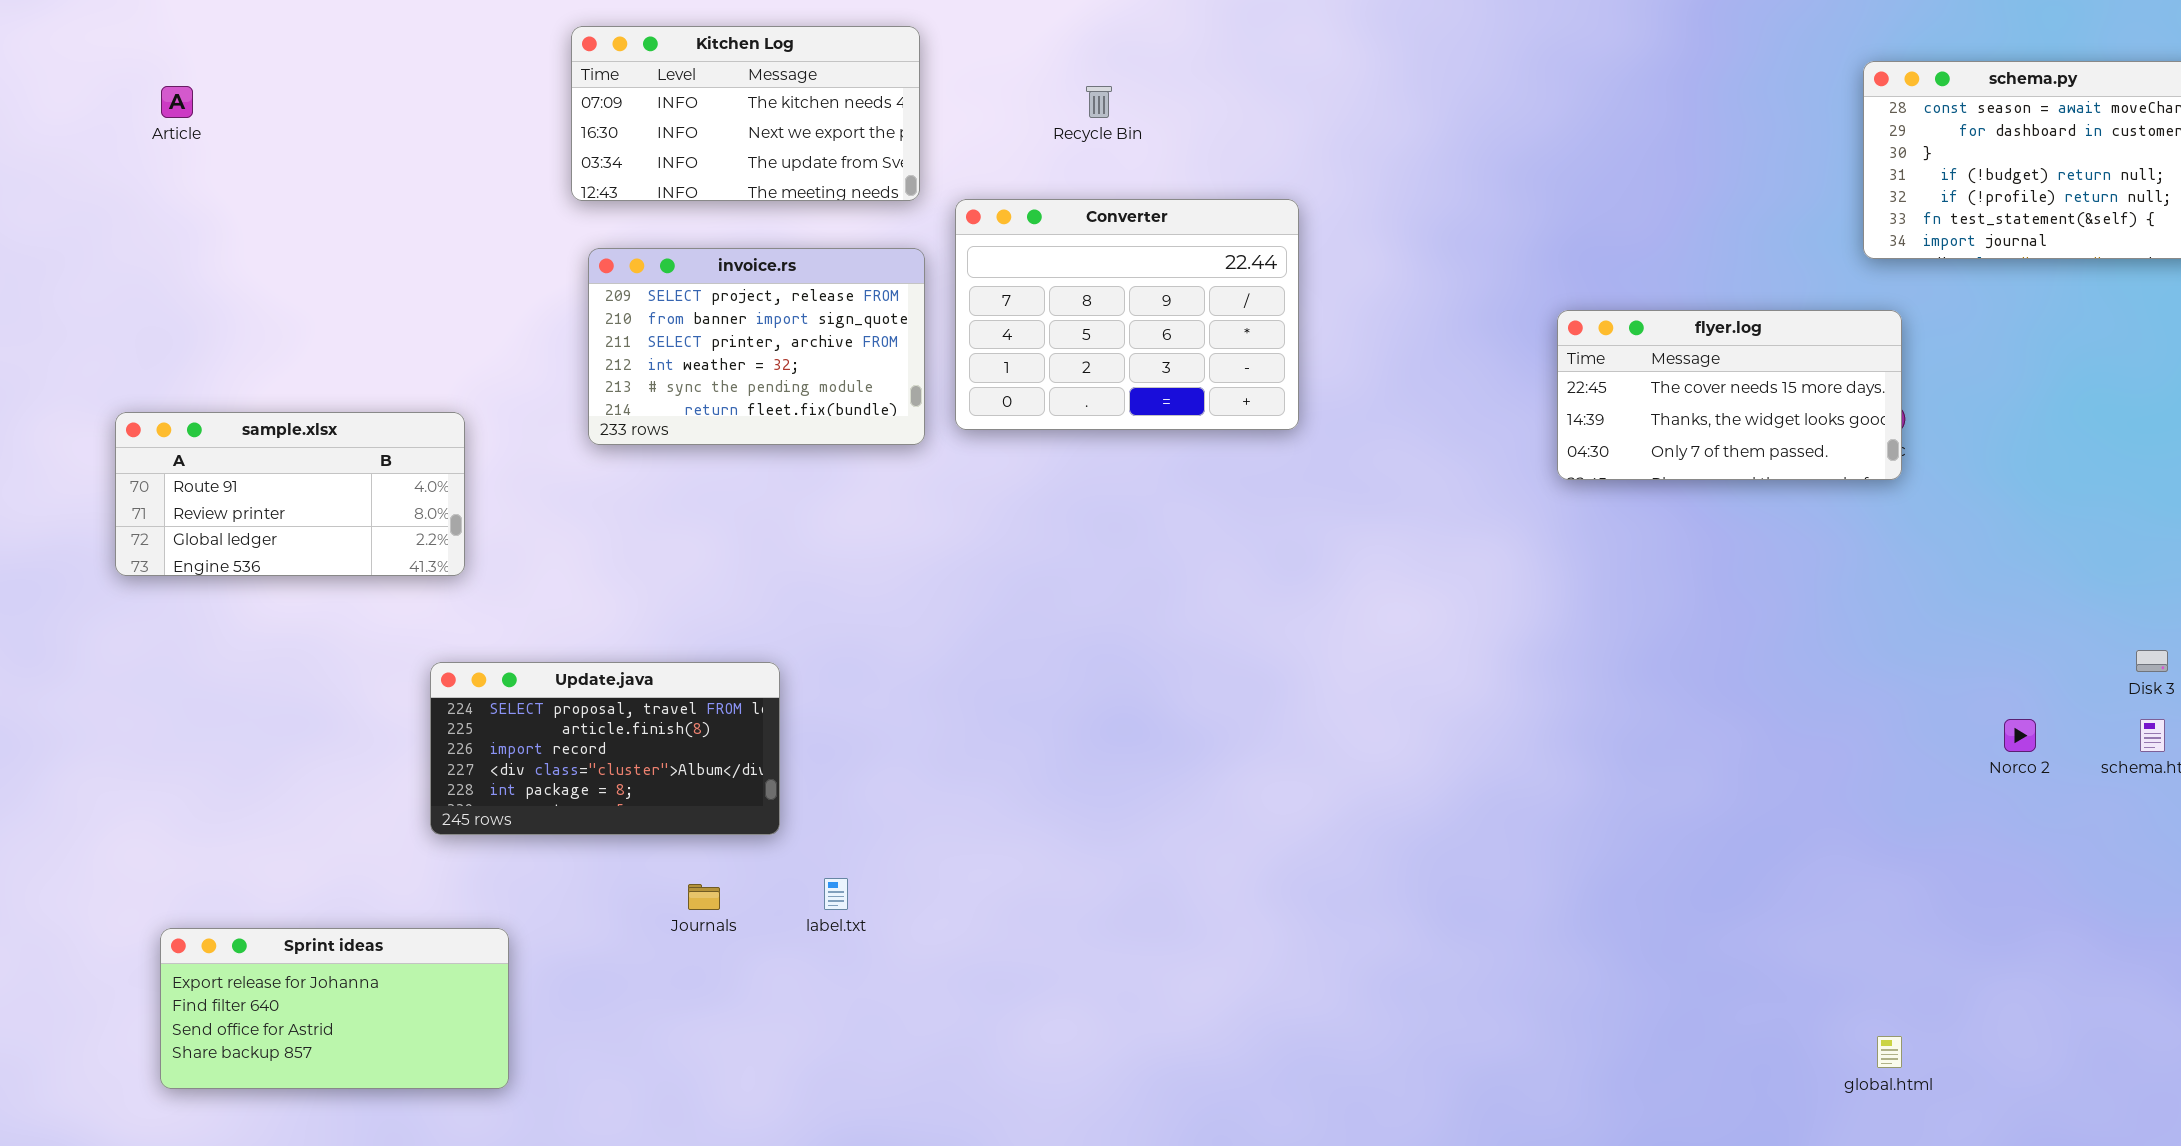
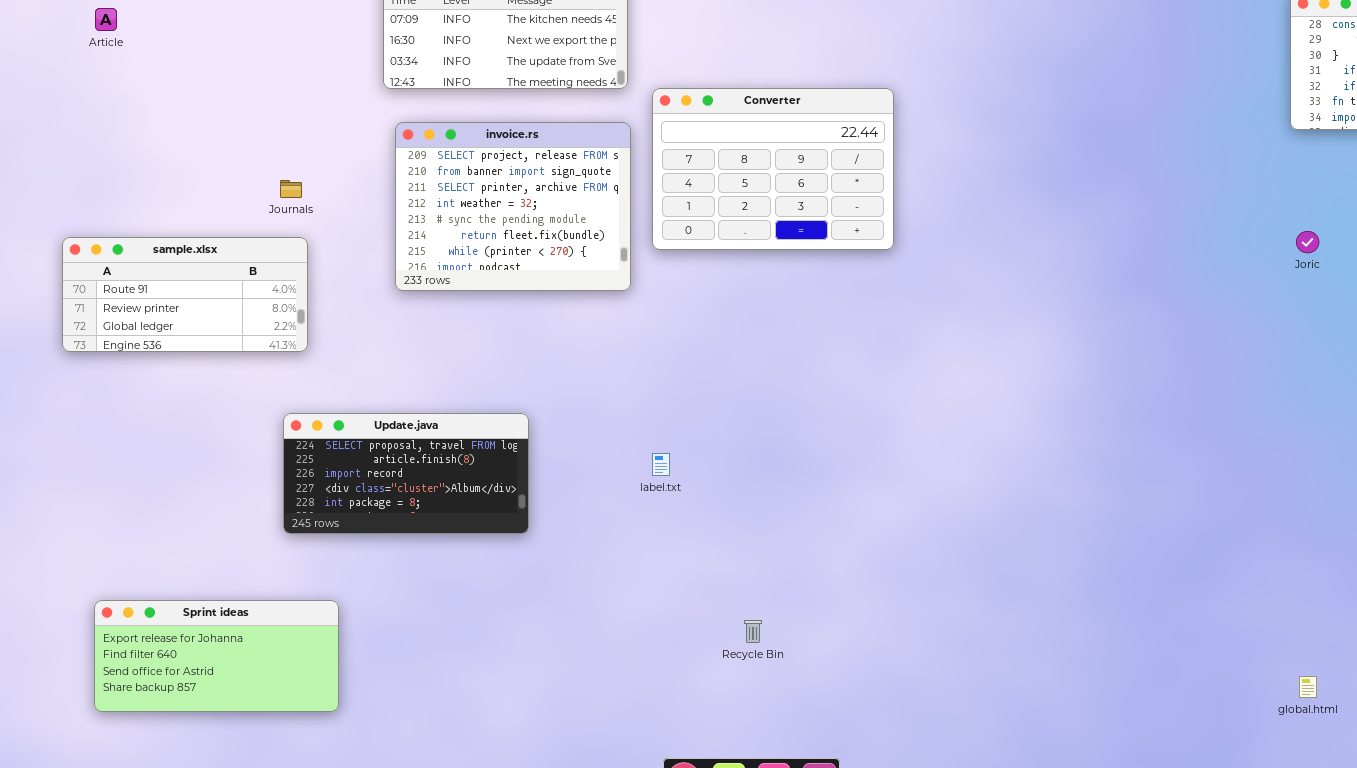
Recycle Bin: [1086,86,1112,118] -> [744,620,762,643], moved
invoice.rs: [588,248,925,445] -> [395,122,631,291], resized
flyer.log: [1557,310,1902,480] -> none, closed
label.txt: [824,878,848,910] -> [652,453,670,476], moved
Journals: [688,884,720,910] -> [280,180,302,198], moved

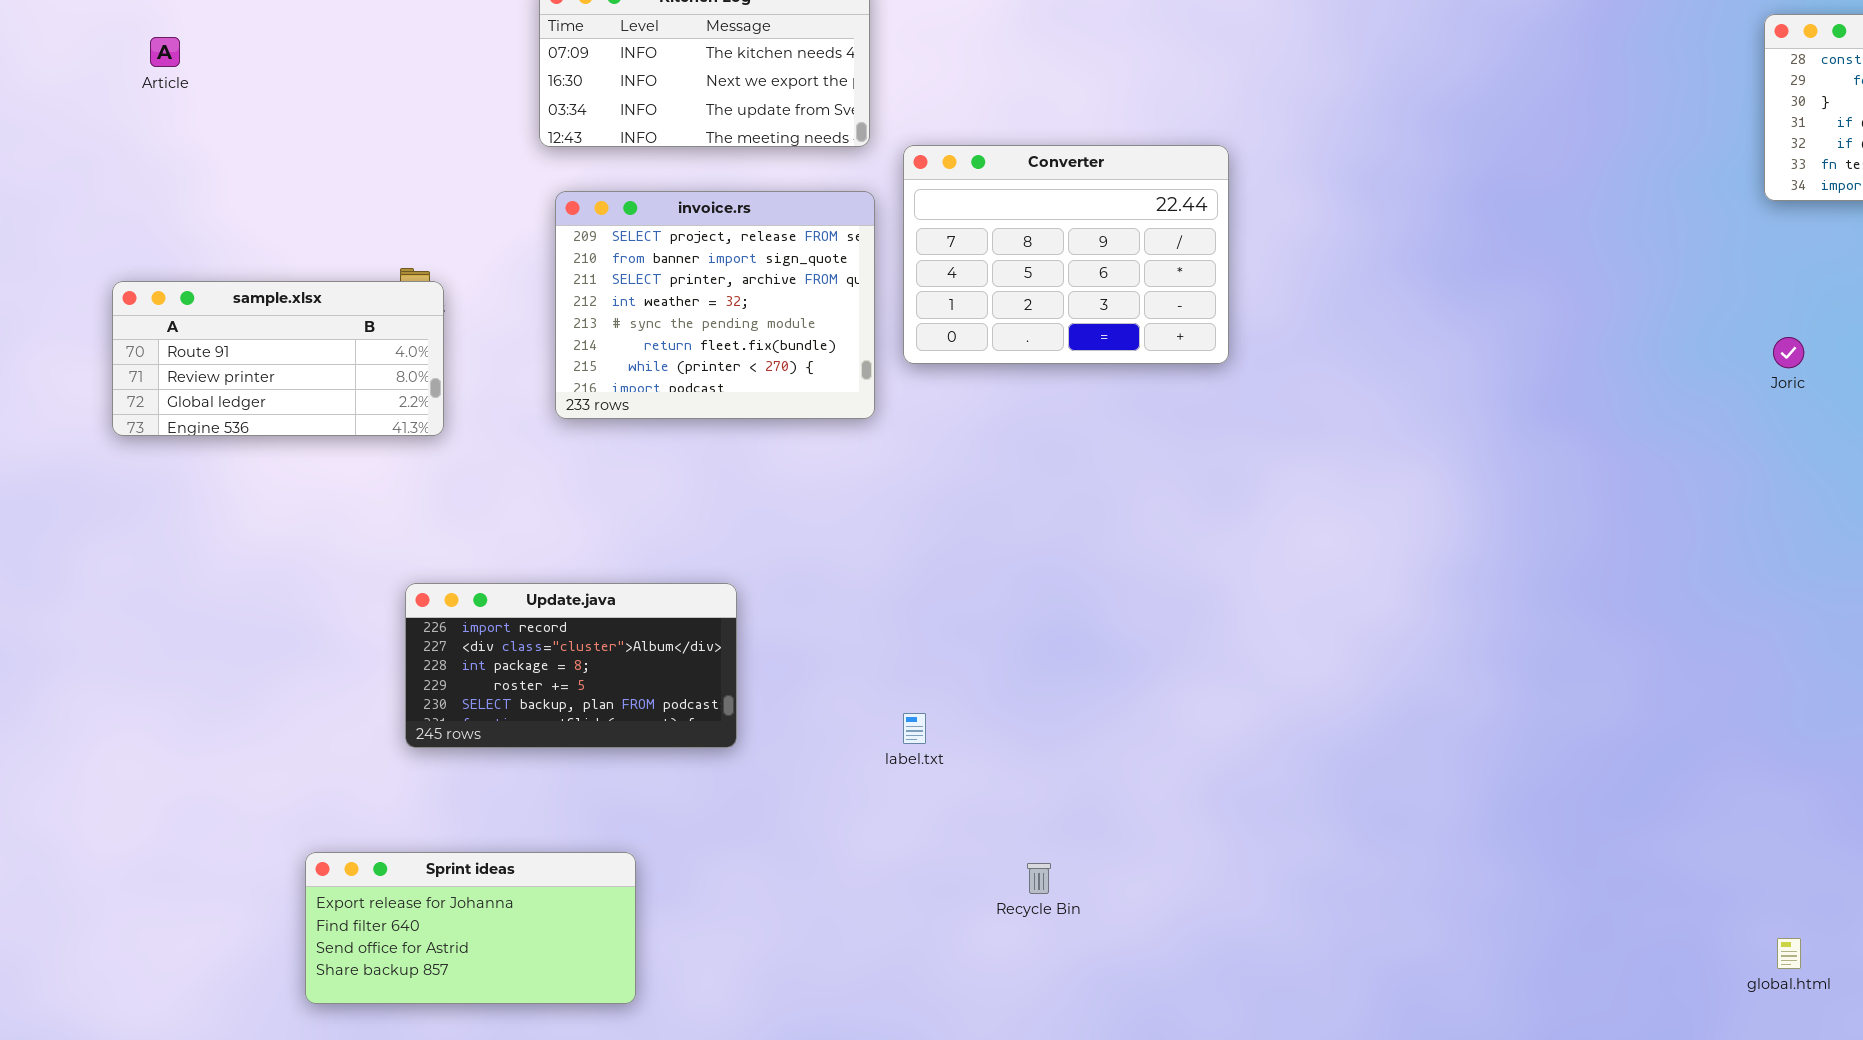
sample.xlsx: [62,237,308,352] -> [112,281,444,436], moved
Update.java: [283,413,529,534] -> [405,583,737,748], scrolled down 2 rows
label.txt: [652,453,670,476] -> [903,713,926,744], moved
Sprint ideas: [94,600,339,712] -> [305,852,636,1004], moved

